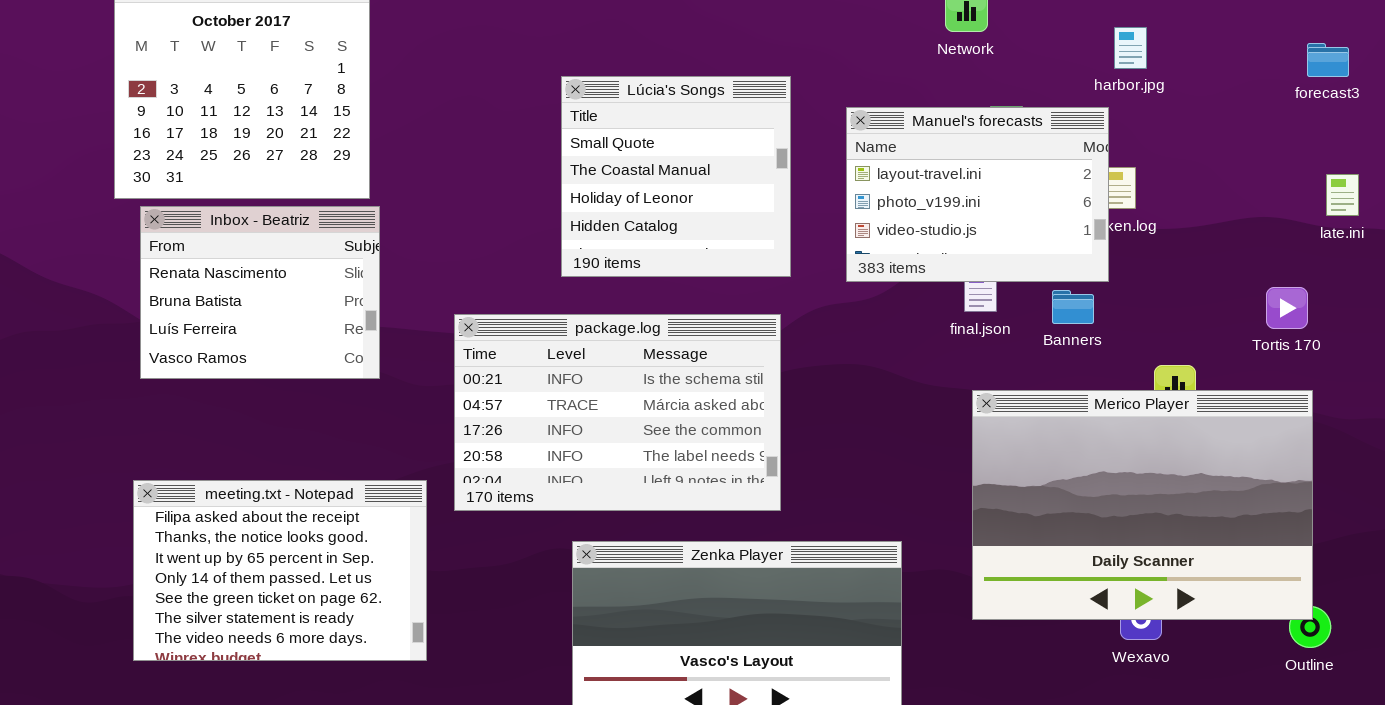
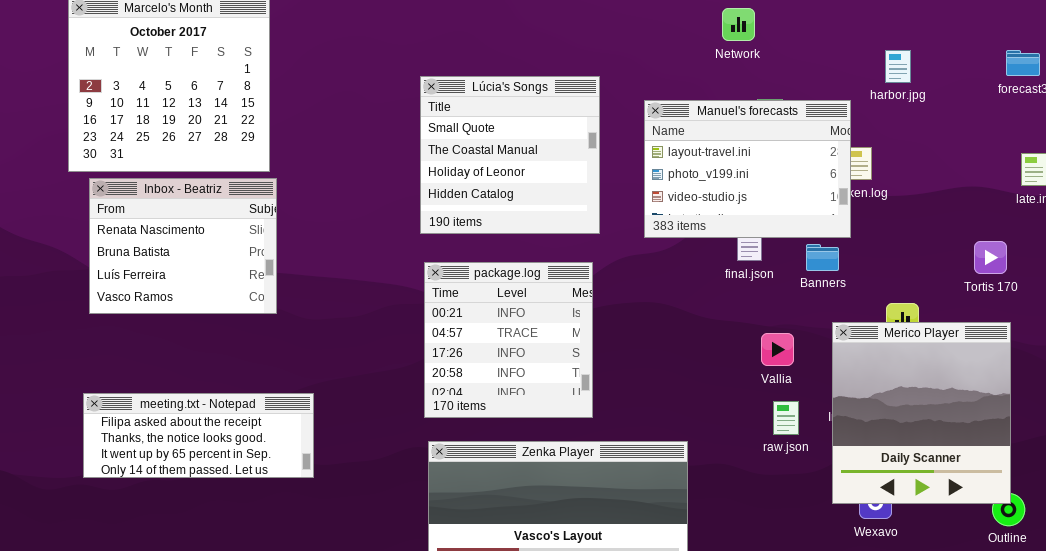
harbor.jpg: [1114,27,1147,69] -> [885,50,911,83], moved
package.log: [454,314,781,511] -> [424,262,593,418], resized
Merico Player: [972,390,1313,620] -> [832,322,1011,504], resized
meeting.txt - Notepad: [133,480,427,661] -> [83,393,314,478], resized

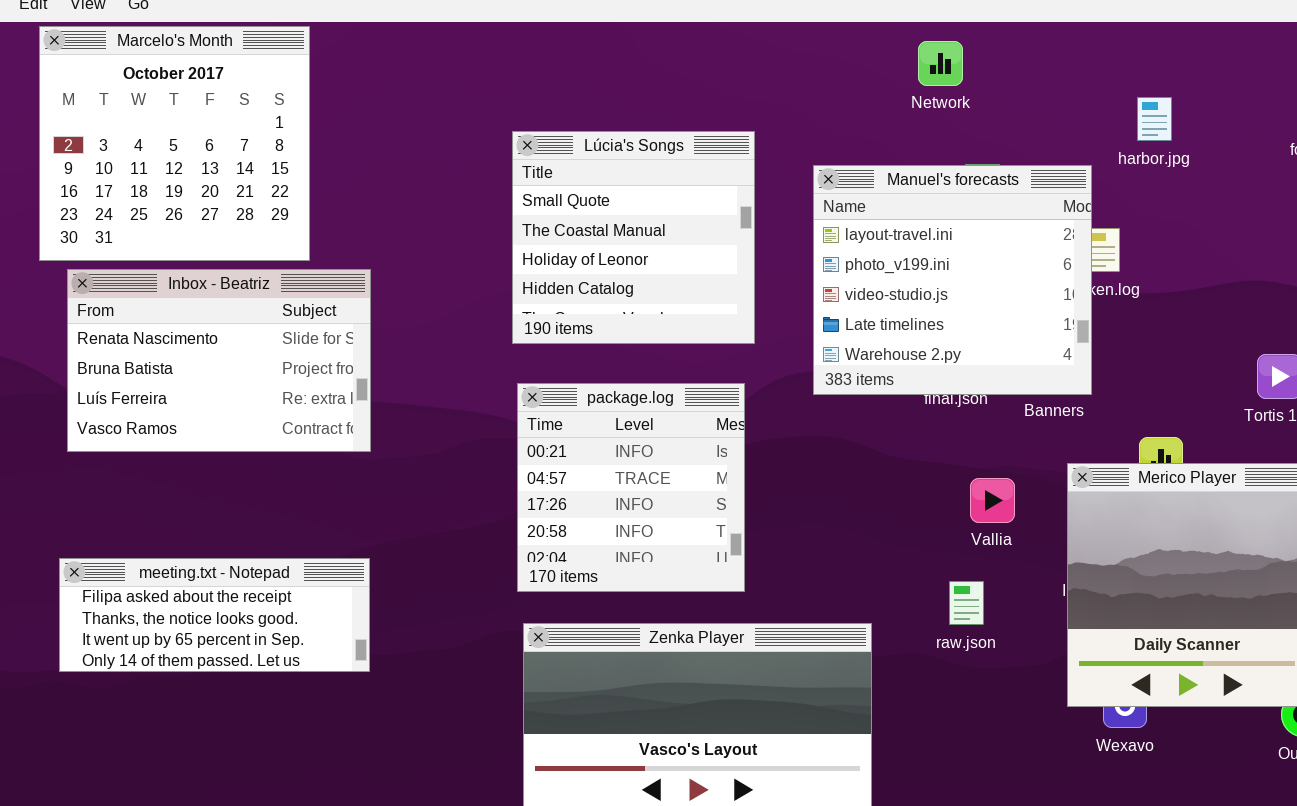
Manuel's forecasts: [644,100,851,238] -> [813,165,1092,395], resized
Inbox - Beatriz: [89,178,277,314] -> [67,269,371,452], resized
raw.json: [773,401,799,435] -> [949,581,984,625], moved

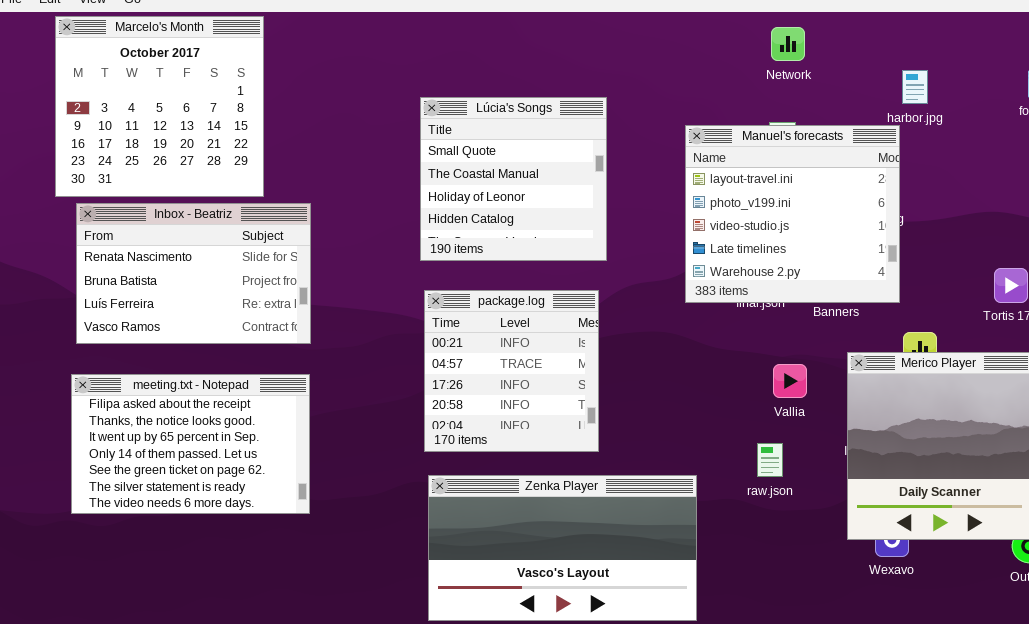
Network: [918,41,963,86] -> [771,27,805,61], moved
Manuel's forecasts: [813,165,1092,395] -> [685,125,900,303], moved
meeting.txt - Notepad: [59,558,370,672] -> [71,374,310,514], resized

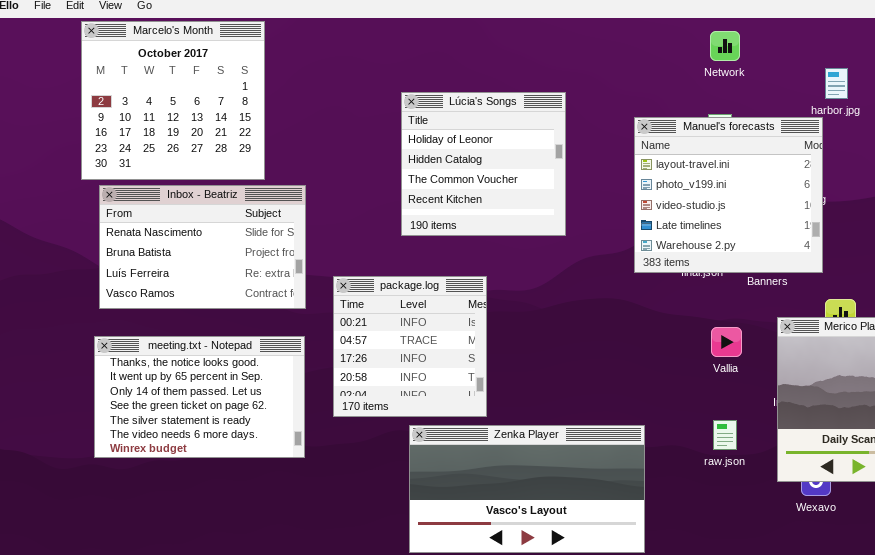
Lúcia's Songs: [420,97,607,261] -> [401,92,566,236], scrolled down 2 rows
package.log: [424,290,599,452] -> [333,276,487,417], moved
meeting.txt - Notepad: [71,374,310,514] -> [94,336,305,458], scrolled down 1 row
raw.json: [757,443,783,477] -> [713,420,737,450], moved

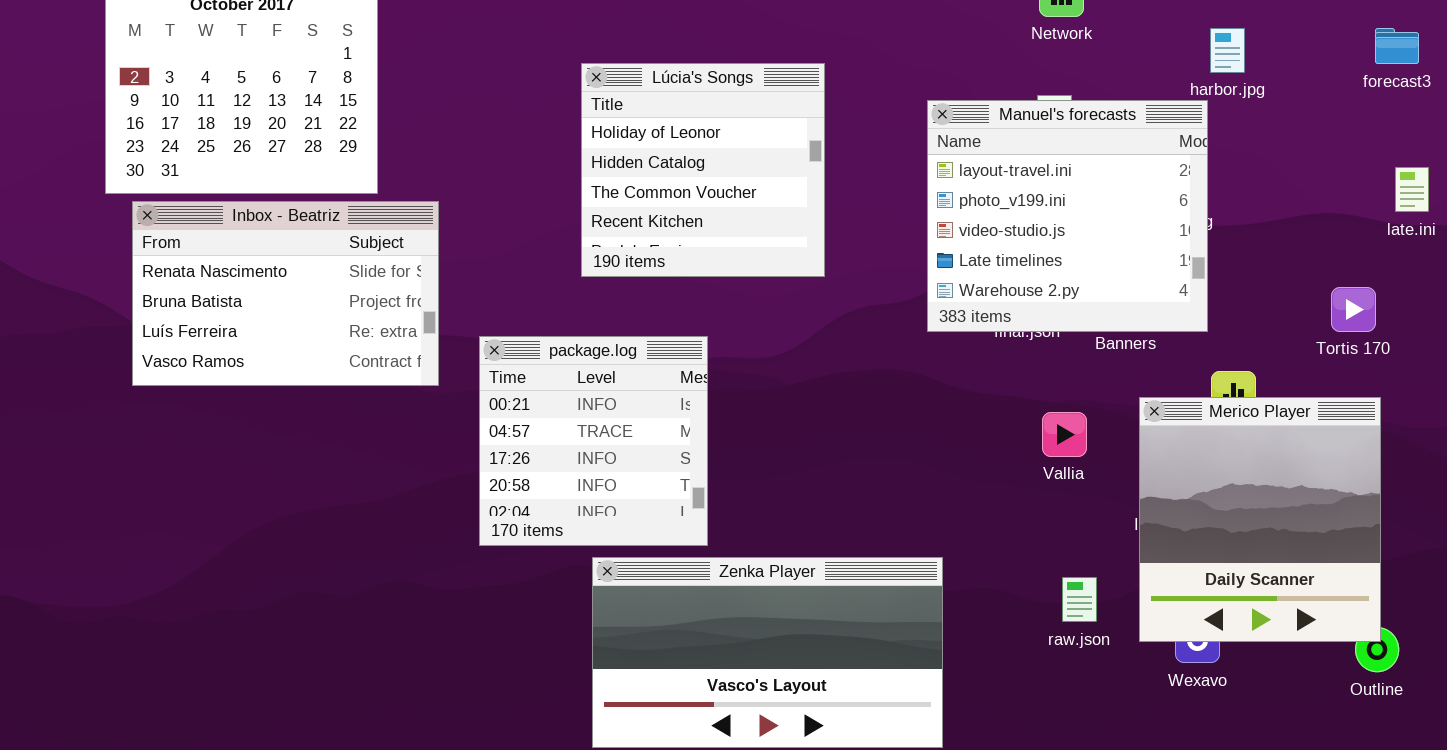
meeting.txt - Notepad: [94,336,305,458] -> none, closed
raw.json: [713,420,737,450] -> [1062,577,1097,622], moved

